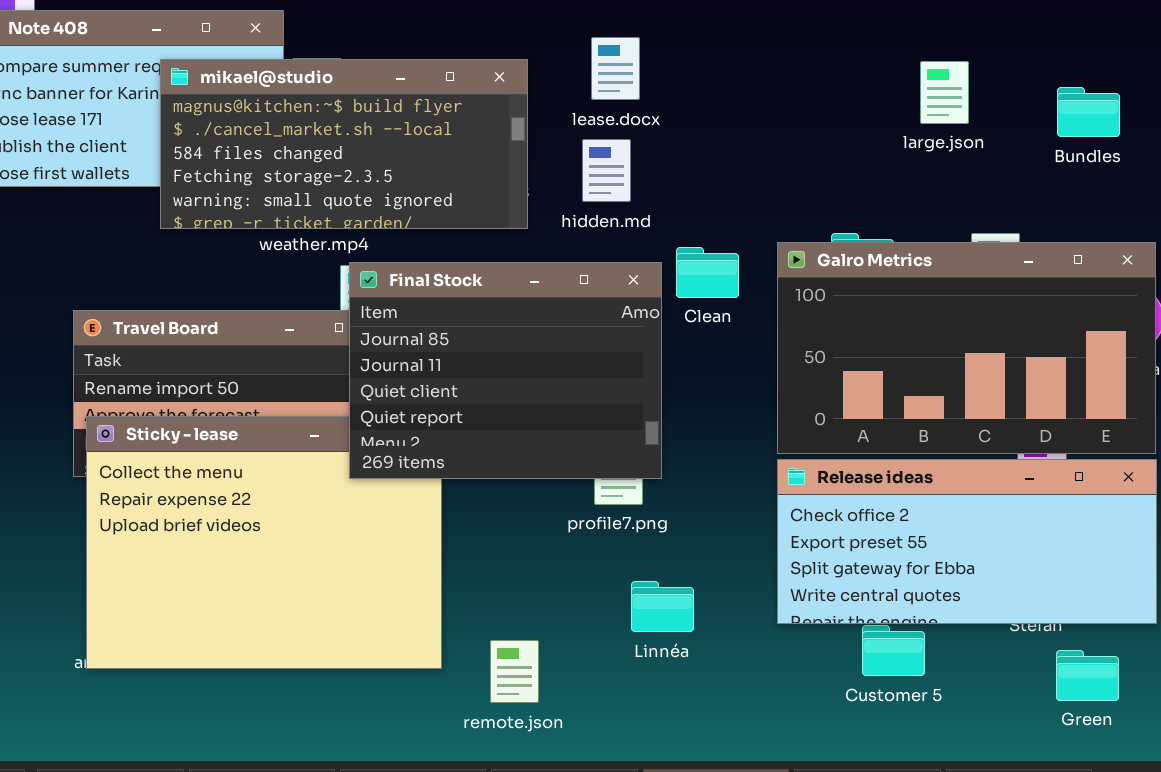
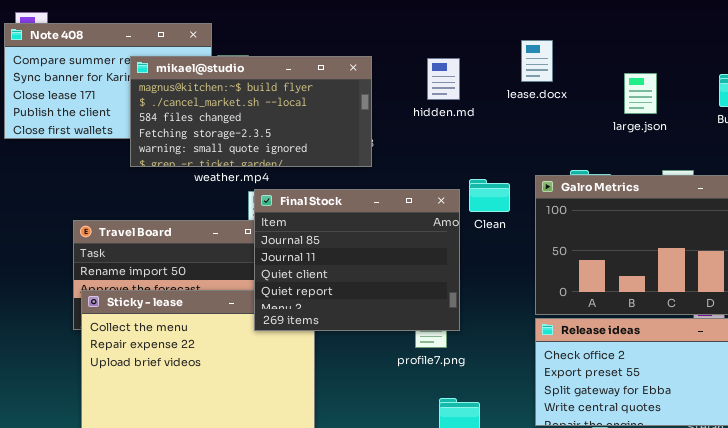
lease.docx: [591,37,640,100] -> [521,40,553,82], moved
large.json: [920,61,969,124] -> [624,73,657,114], moved
hidden.md: [582,139,631,202] -> [427,58,460,100], moved

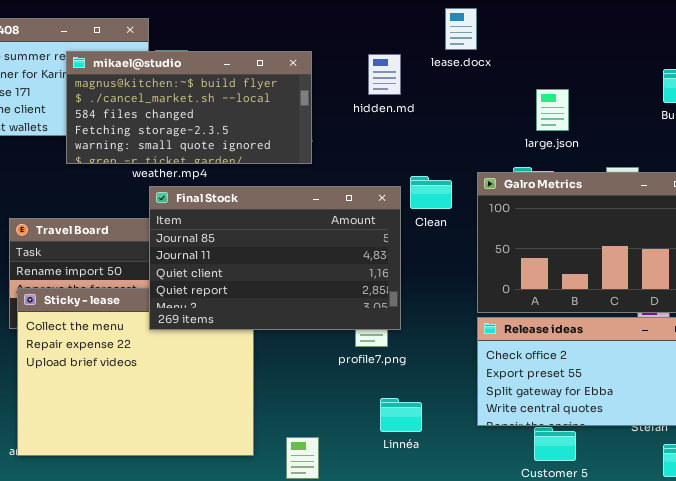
lease.docx: [521,40,553,82] -> [445,8,477,50], moved
large.json: [624,73,657,114] -> [536,89,569,131], moved
Final Stock: [254,189,460,331] -> [149,186,401,330], resized

